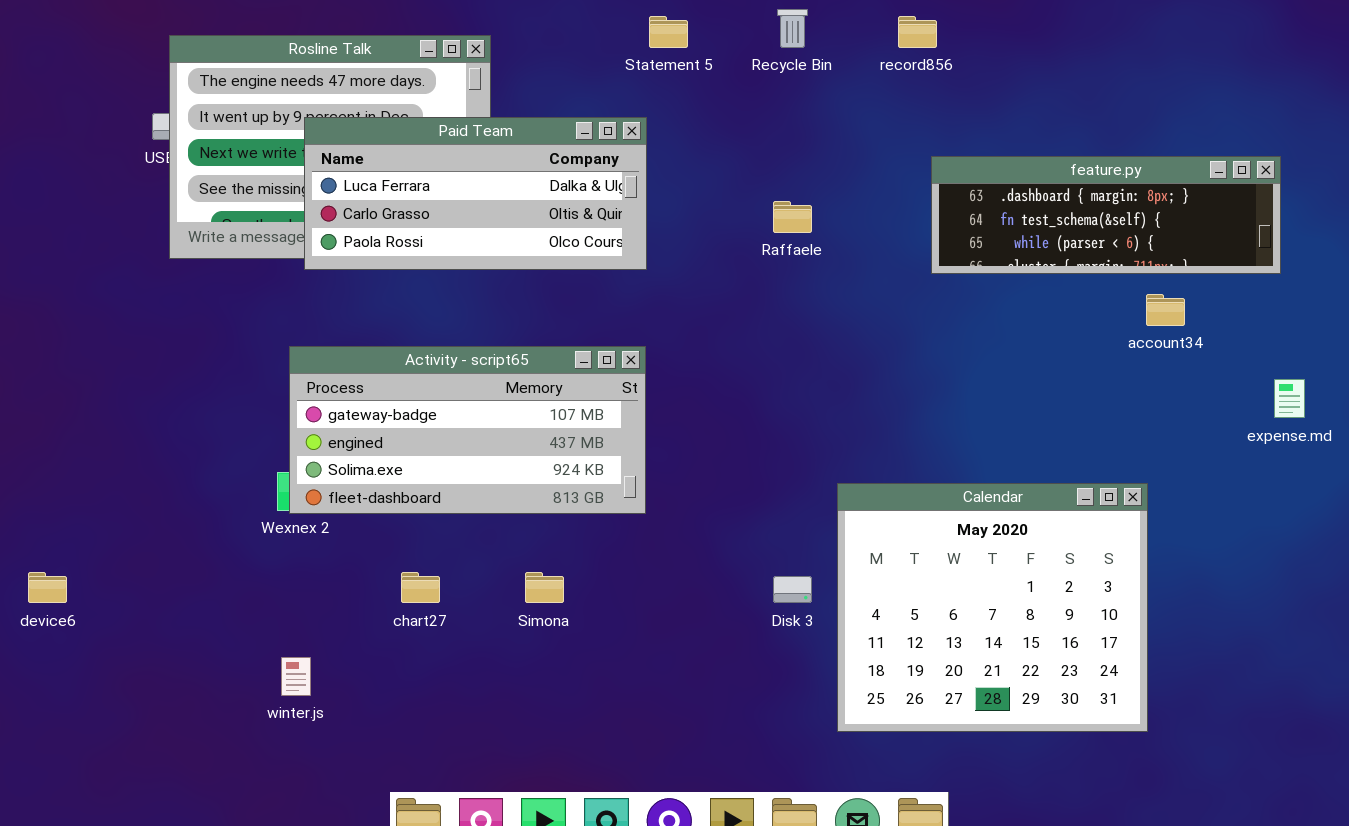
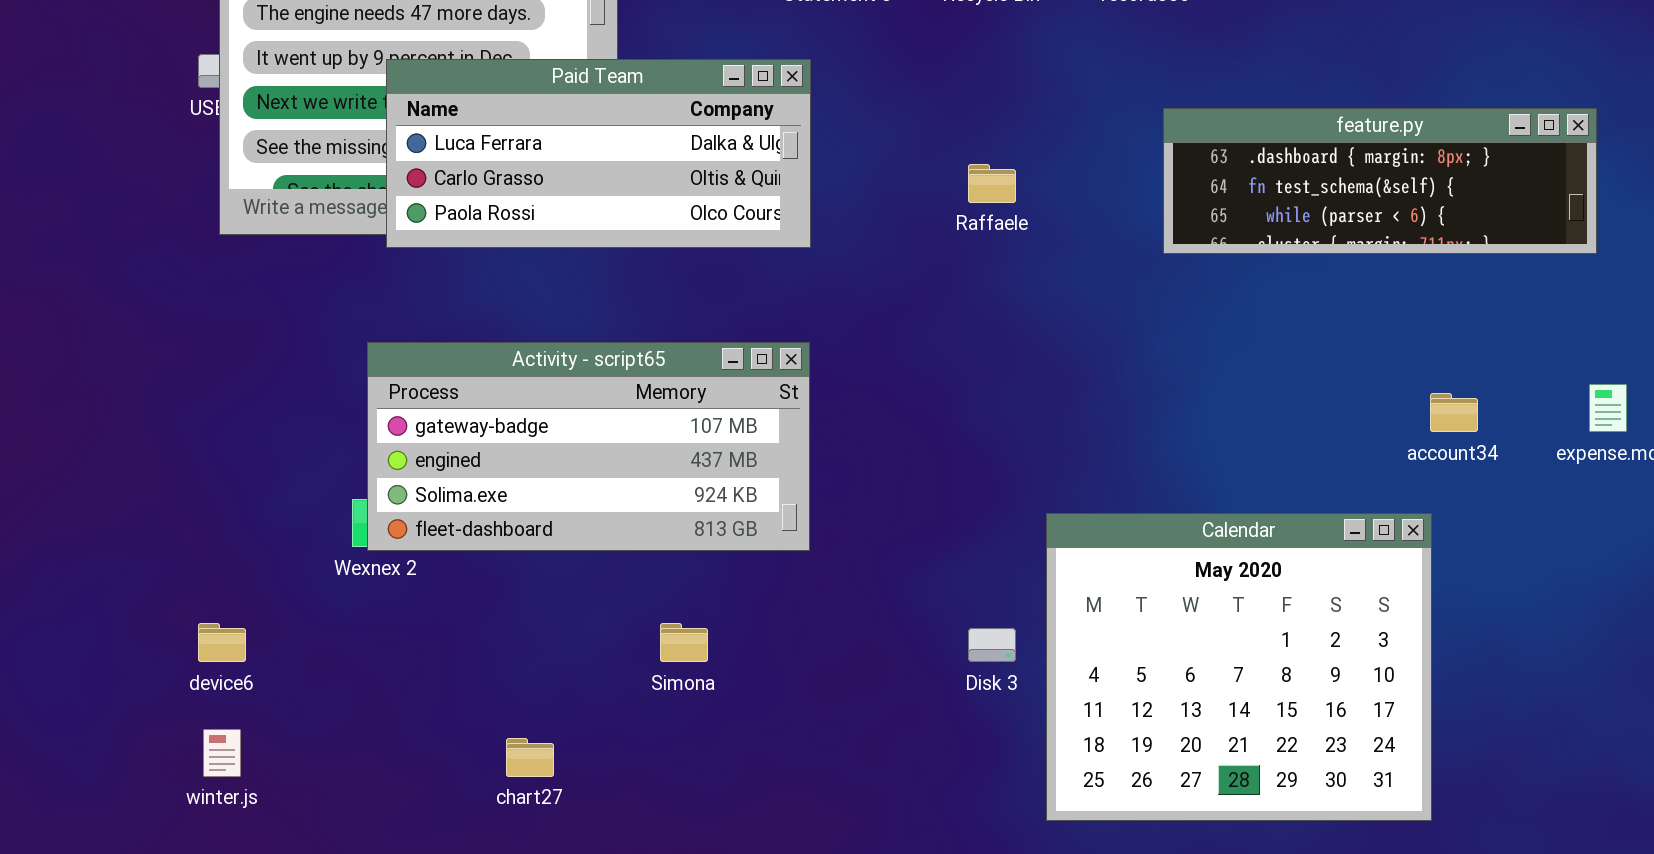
account34: [1146,294,1185,326] -> [1430,393,1478,432], moved
device6: [28,572,67,603] -> [198,623,246,662], moved
chart27: [401,572,440,603] -> [506,738,554,777], moved
winter.js: [281,657,311,696] -> [203,729,241,777], moved

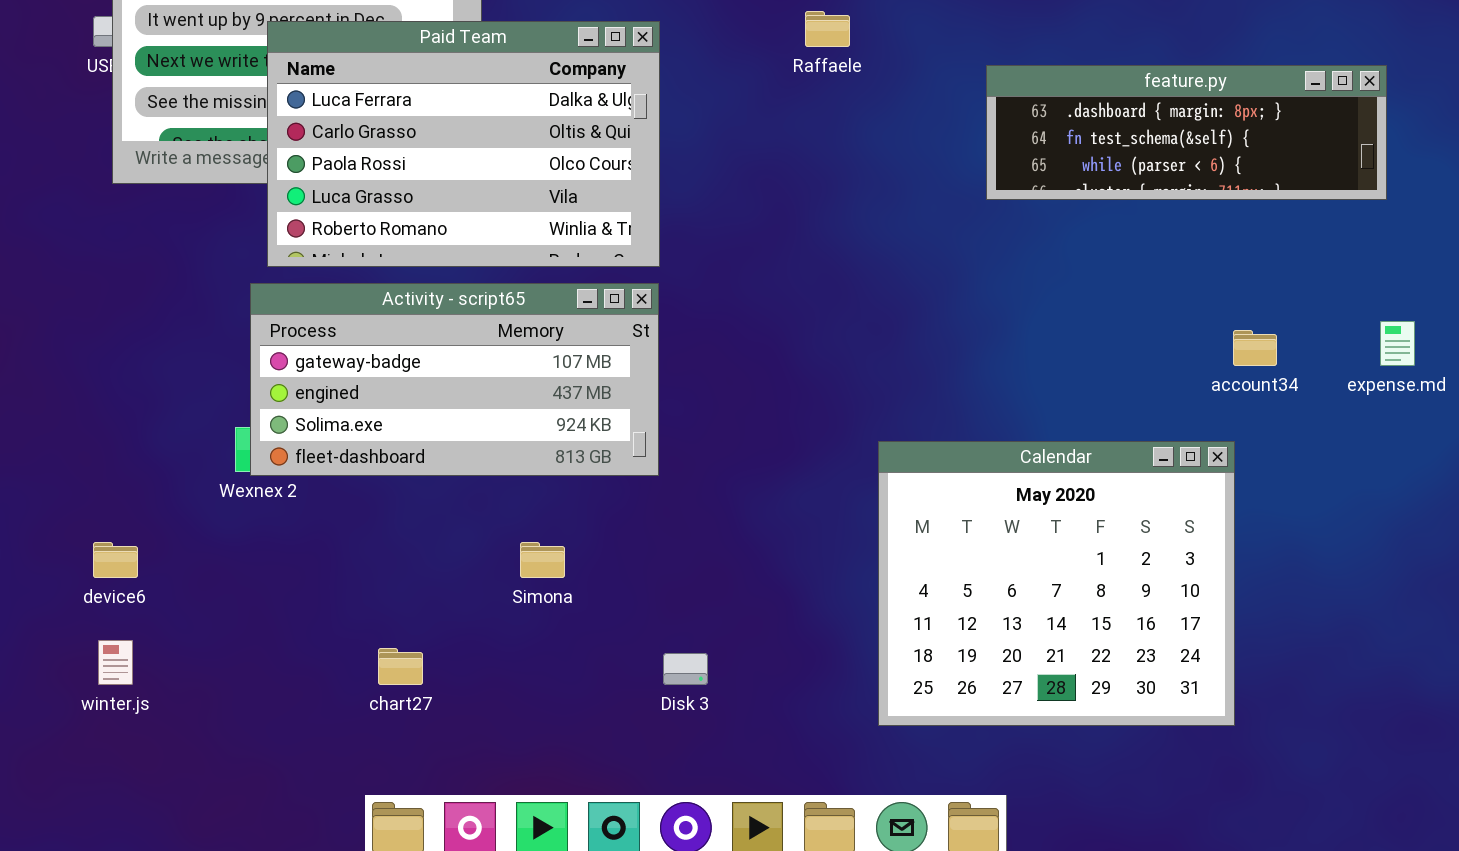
Paid Team: [386,59,811,248] -> [267,21,660,267], resized
Raffaele: [968,164,1016,203] -> [805,11,850,47], moved
Disk 3: [968,628,1016,662] -> [663,653,708,685], moved

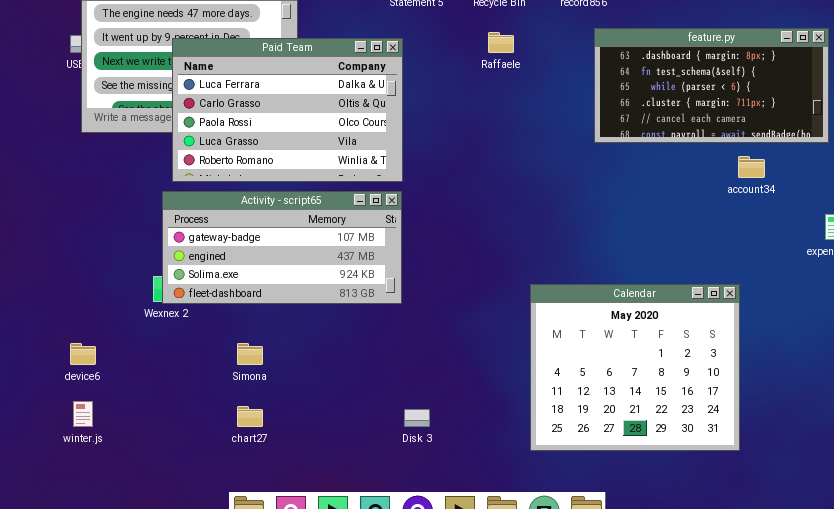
feature.py: [986,65,1387,200] -> [594,28,829,143], resized
account34: [1233,330,1277,366] -> [738,156,765,178], moved
Simona: [520,542,565,578] -> [237,343,263,365], moved

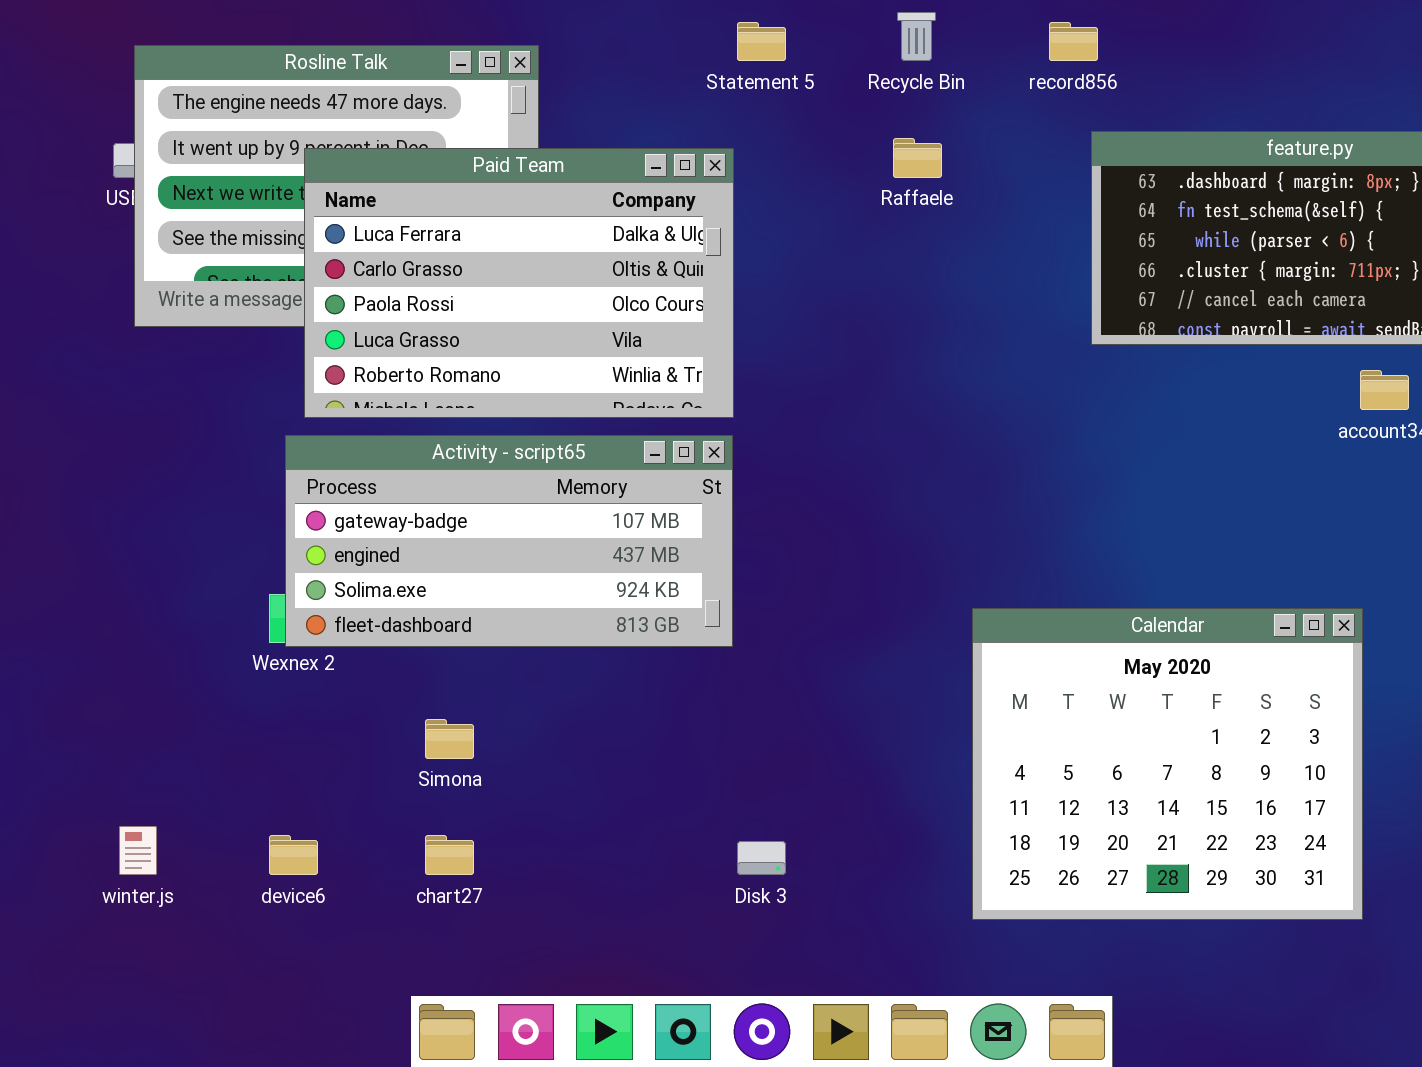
device6: [70,343,96,365] -> [269,835,318,875], moved

